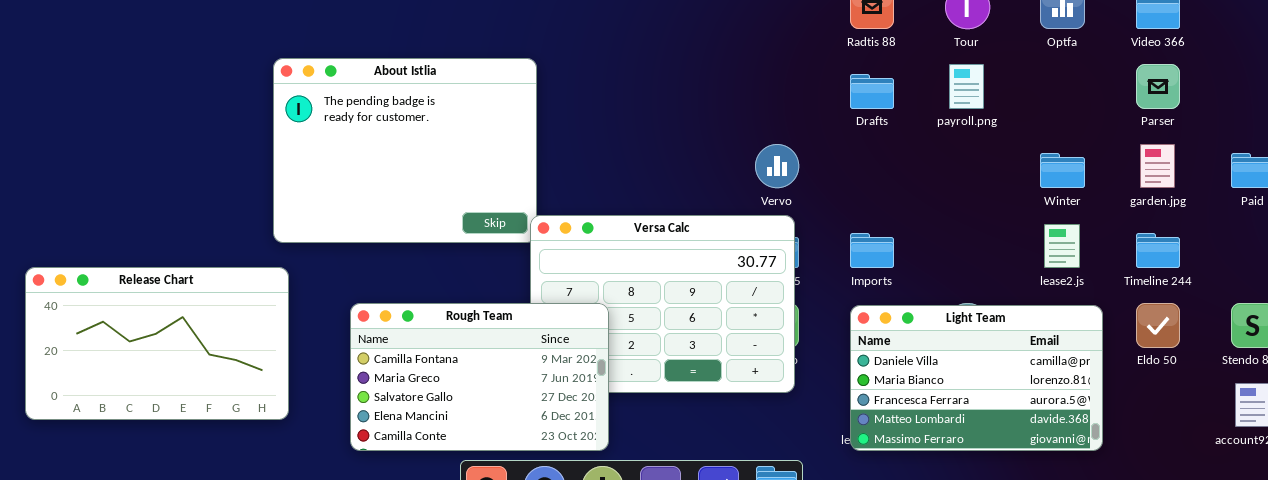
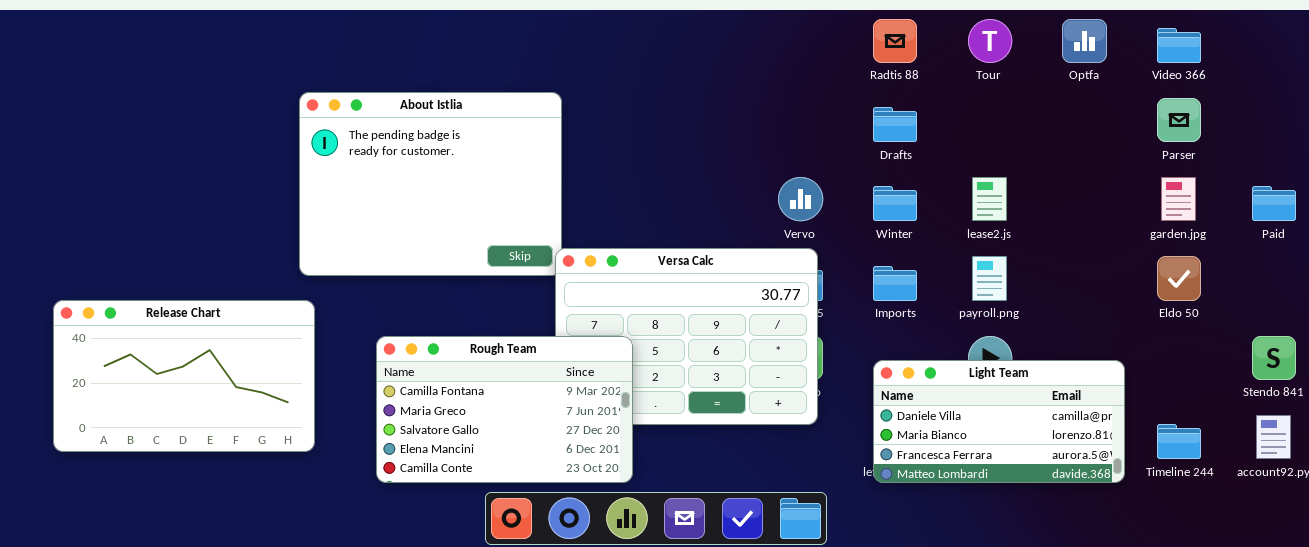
payroll.png: [949,64,984,109] -> [972,256,1007,301], moved
Winter: [1040,153,1085,188] -> [873,186,917,221], moved
lease2.js: [1044,224,1080,268] -> [972,177,1007,221], moved
Timeline 244: [1136,233,1180,268] -> [1157,424,1201,459], moved
Eldo 50: [1136,303,1180,348] -> [1157,256,1201,301], moved
Light Team: [850,305,1103,451] -> [873,360,1125,483], resized

